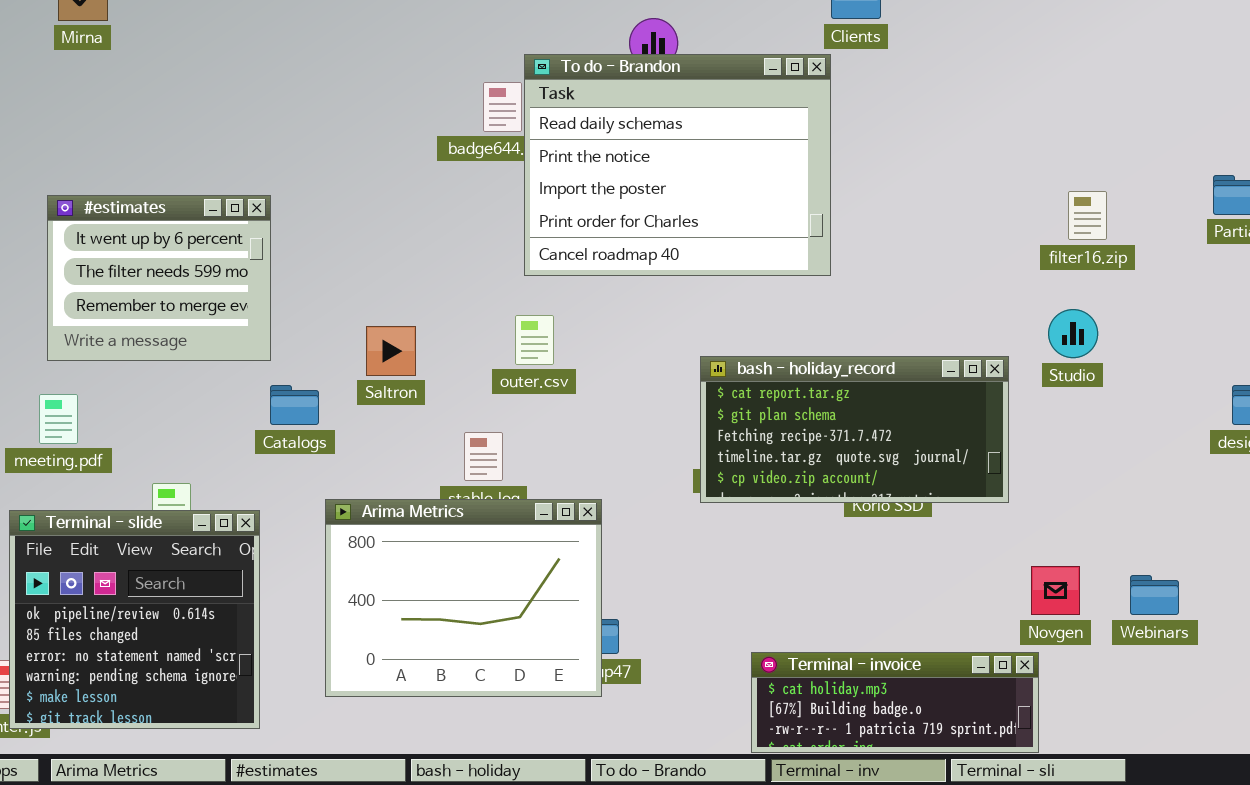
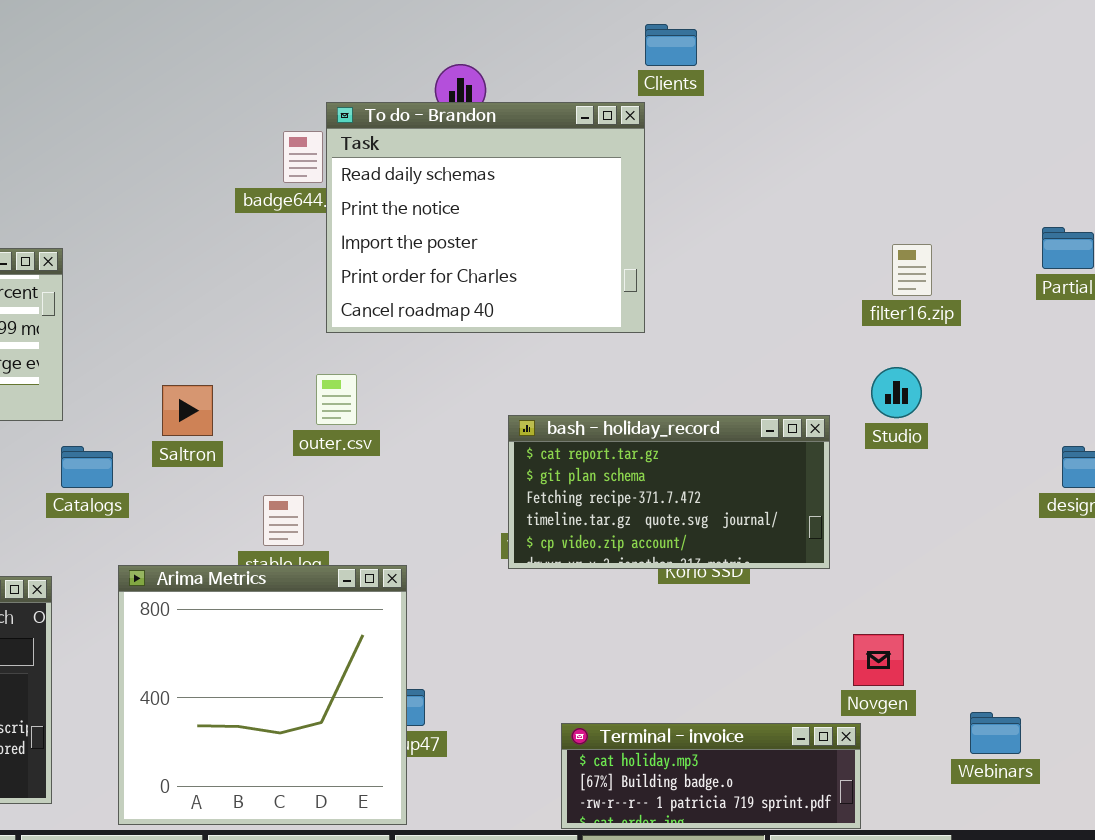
Arima Metrics: [325,499,602,697] -> [118,565,407,825], resized
Webinars: [1130,575,1179,615] -> [970,712,1021,754], moved

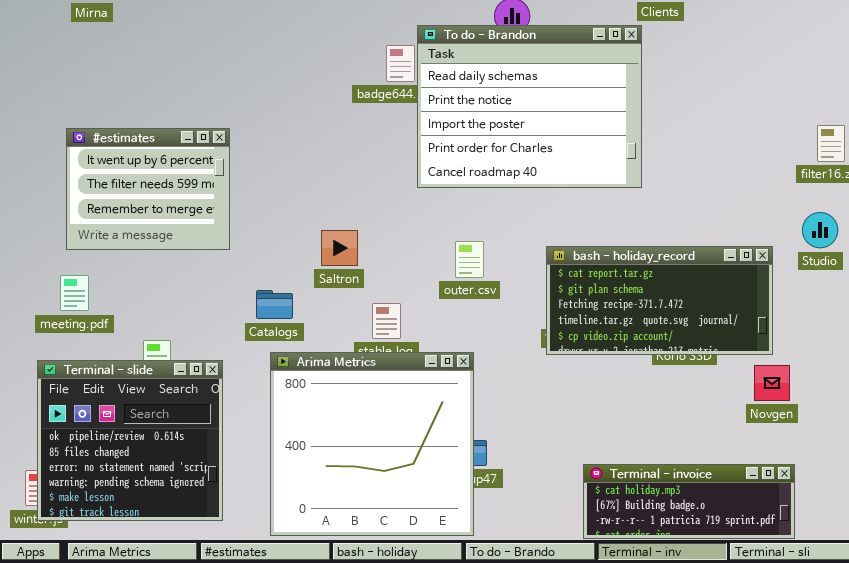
outer.csv: [316,374,357,425] -> [455,241,484,278], moved
Saltron: [162,385,213,436] -> [321,230,358,266], moved
Catalogs: [61,446,113,488] -> [256,290,293,319], moved
Novgen: [853,634,904,686] -> [754,365,790,401], moved

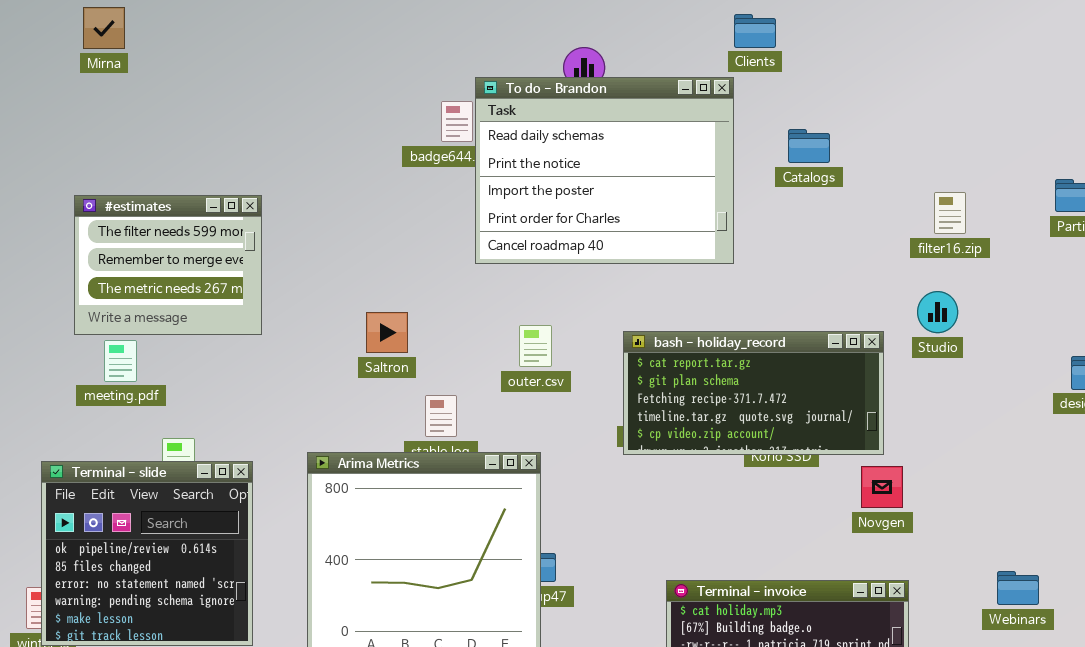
#estimates: [66,128,230,250] -> [74,195,262,335], scrolled down 1 row
meeting.pdf: [60,275,89,311] -> [104,340,137,382], moved
Catalogs: [256,290,293,319] -> [788,129,830,163], moved

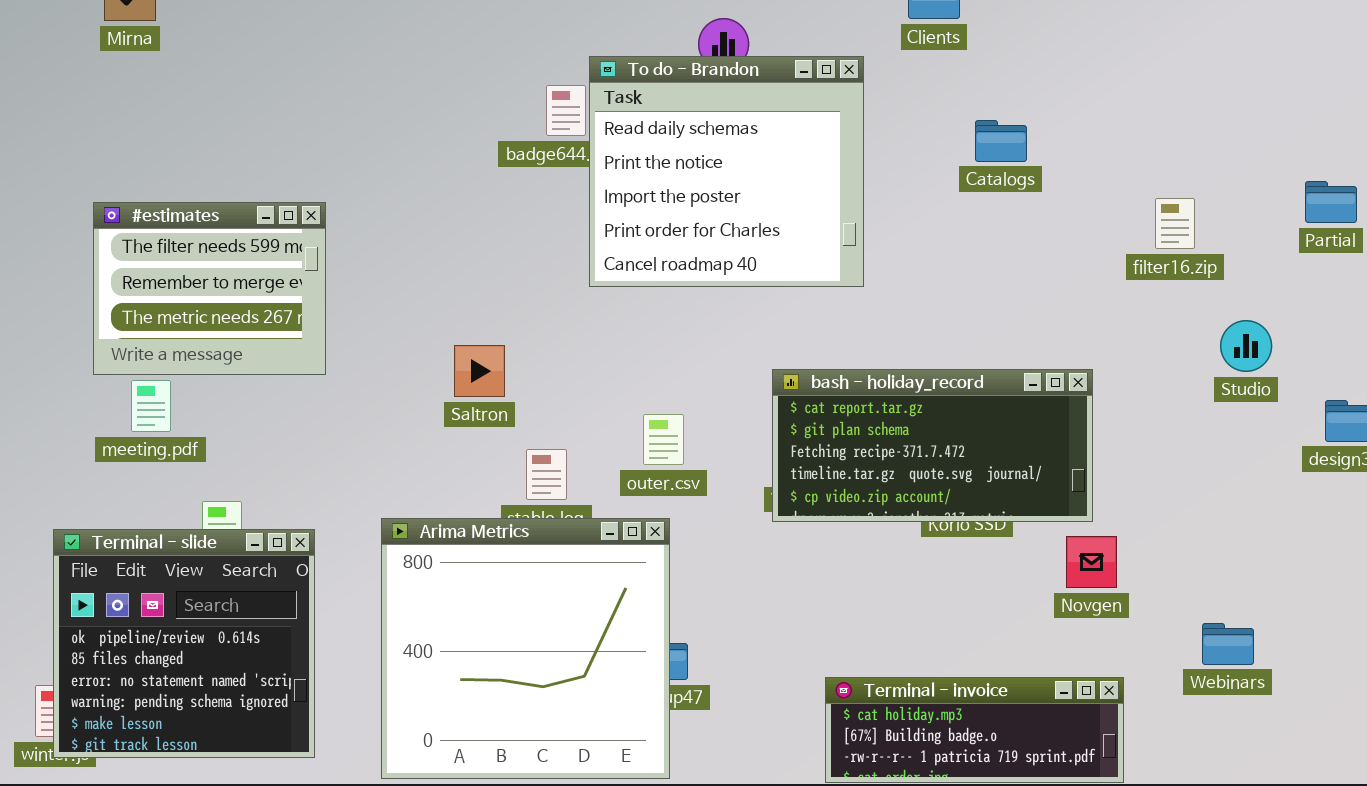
To do - Brandon: [475,77,734,264] -> [589,56,864,287], resized
Studio: [917,291,958,333] -> [1220,320,1272,372], moved
outer.csv: [519,325,552,367] -> [643,414,684,465], moved
Webinars: [997,571,1039,605] -> [1202,623,1254,665], moved

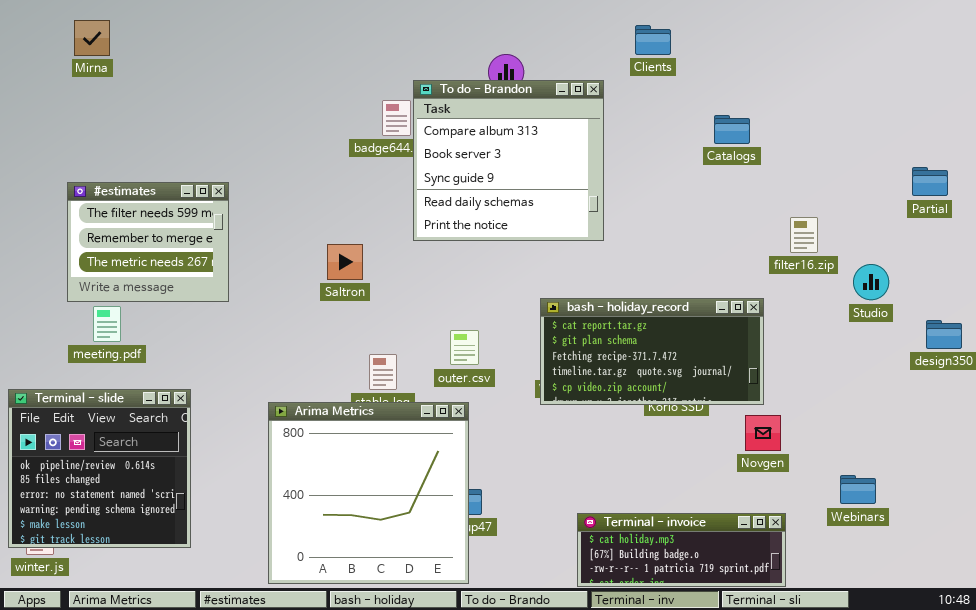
To do - Brandon: [589,56,864,287] -> [413,80,604,241], scrolled up 3 rows
Catalogs: [975,120,1027,162] -> [714,115,750,144], moved
filter16.zip: [1155,198,1195,249] -> [790,217,818,253], moved
Saltron: [454,345,505,397] -> [327,244,363,280], moved
Terminal - slide: [53,529,315,758] -> [8,389,191,548], moved

